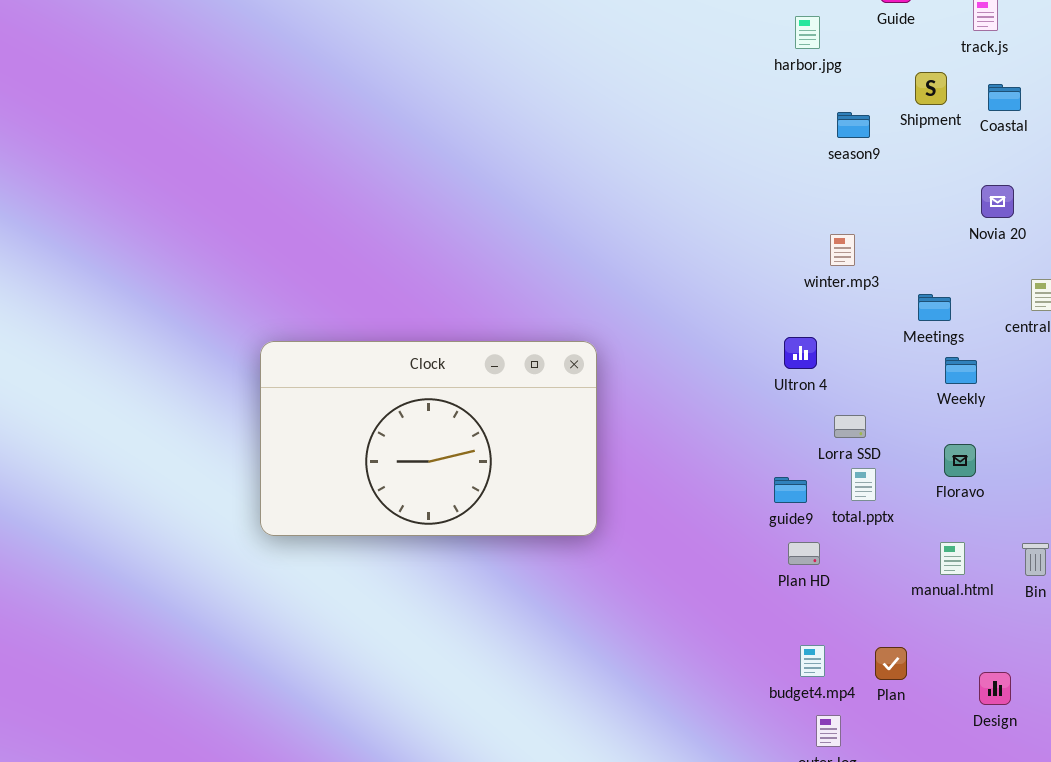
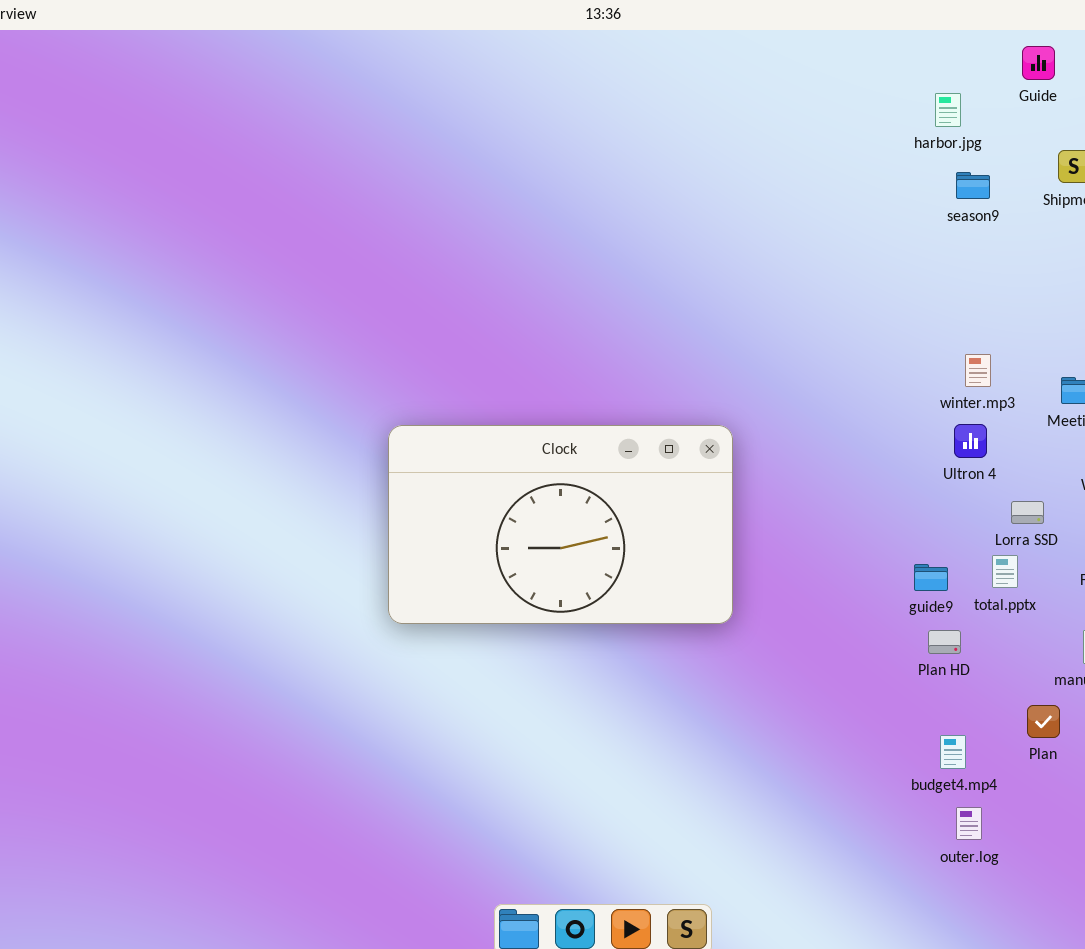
season9: [837,112,870,138] -> [956,172,990,199], moved
winter.mp3: [830,234,855,266] -> [965,354,991,387], moved
Ultron 4: [784,337,817,369] -> [954,424,987,458], moved
Lorra SSD: [834,415,866,438] -> [1011,501,1044,524], moved
Plan: [875,647,907,680] -> [1027,705,1060,738], moved

